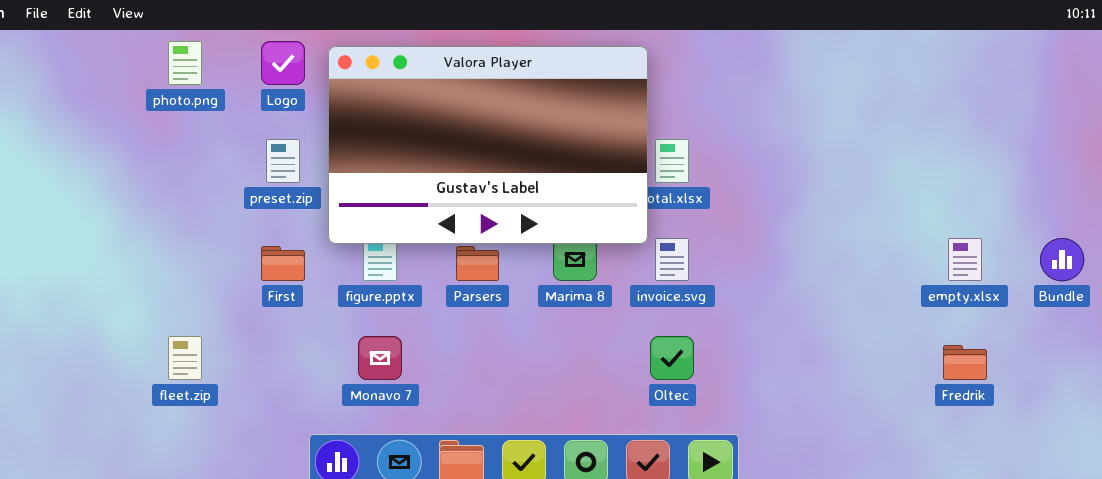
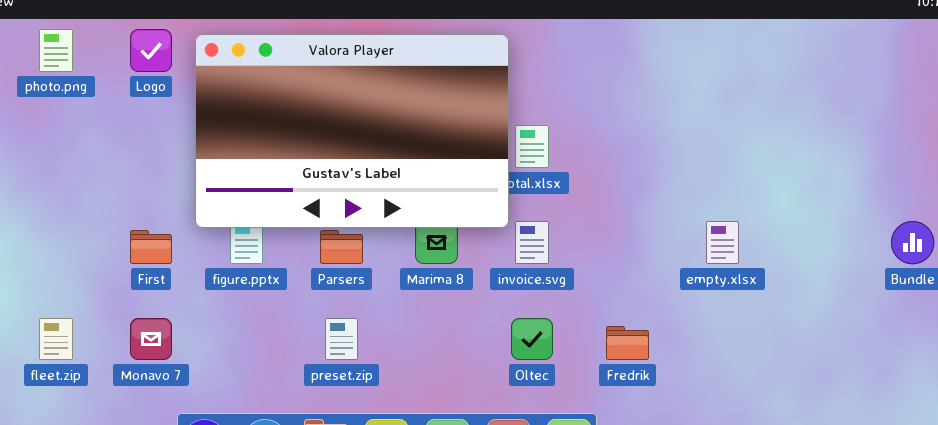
preset.zip: [266,139,300,183] -> [325,318,358,360], moved
empty.xlsx: [948,238,982,281] -> [706,221,739,264], moved
Monavo 7: [358,336,402,380] -> [130,318,172,360], moved
Fredrik: [943,345,987,380] -> [606,326,649,360], moved

